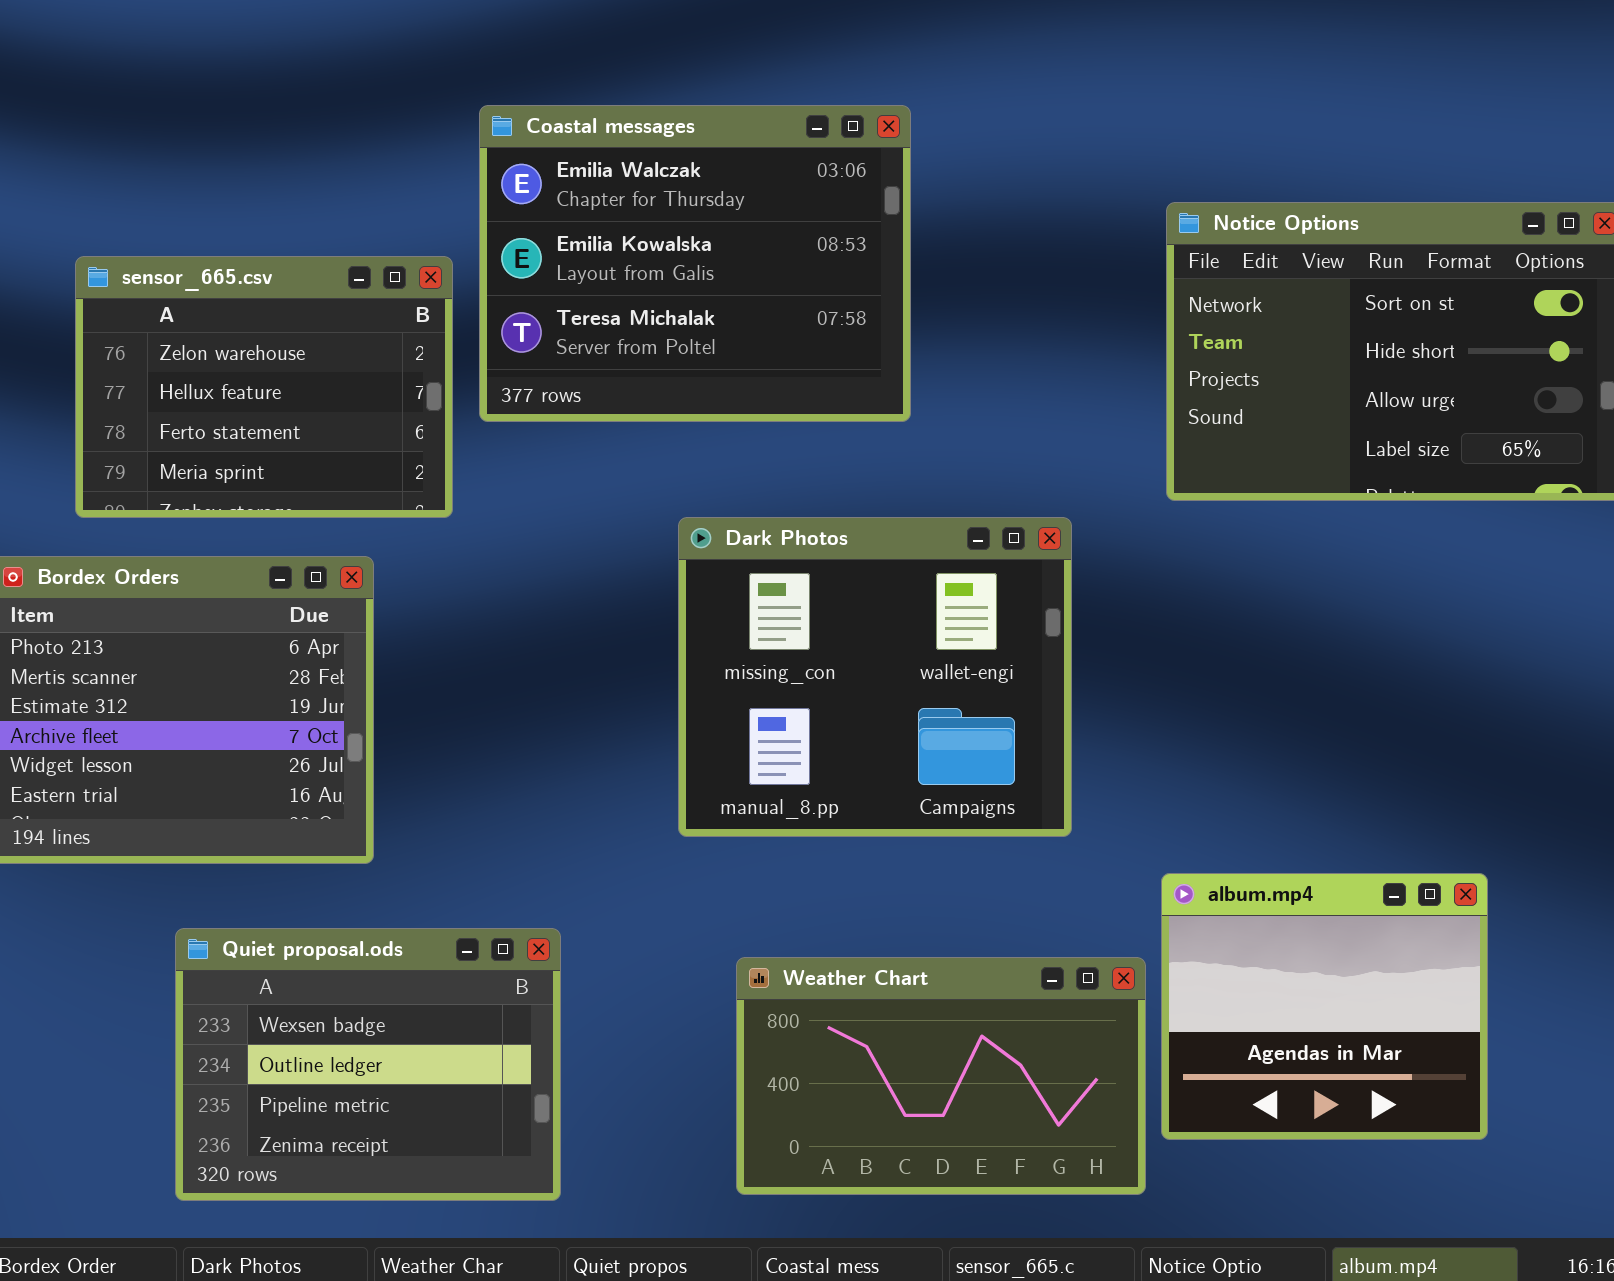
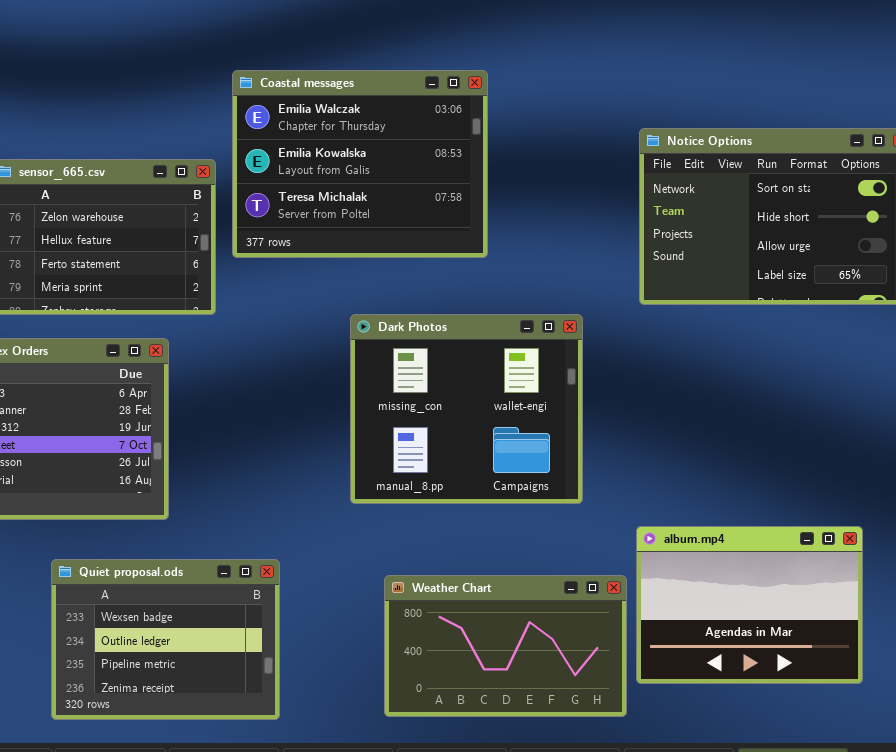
album.mp4: [1161,873,1488,1140] -> [636,526,863,684], resized

